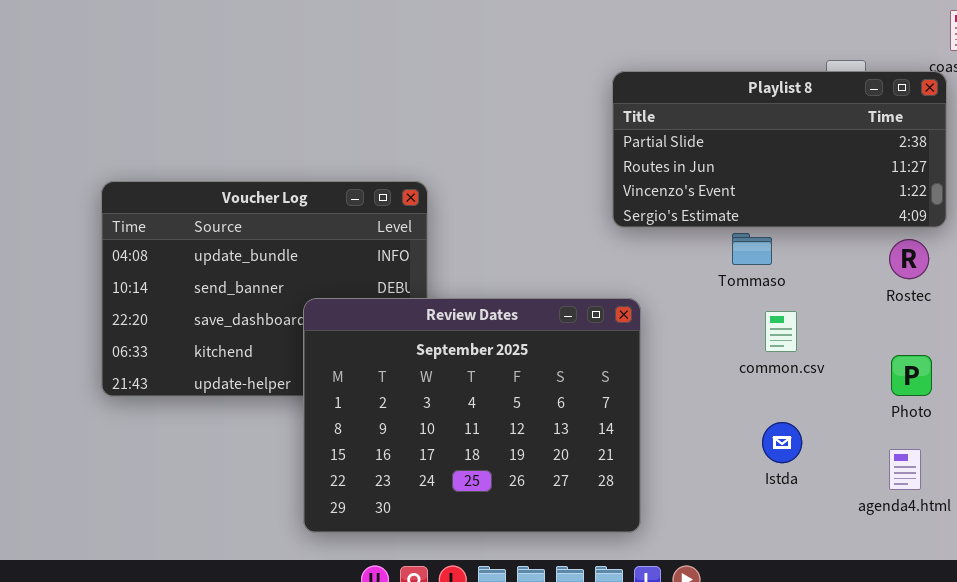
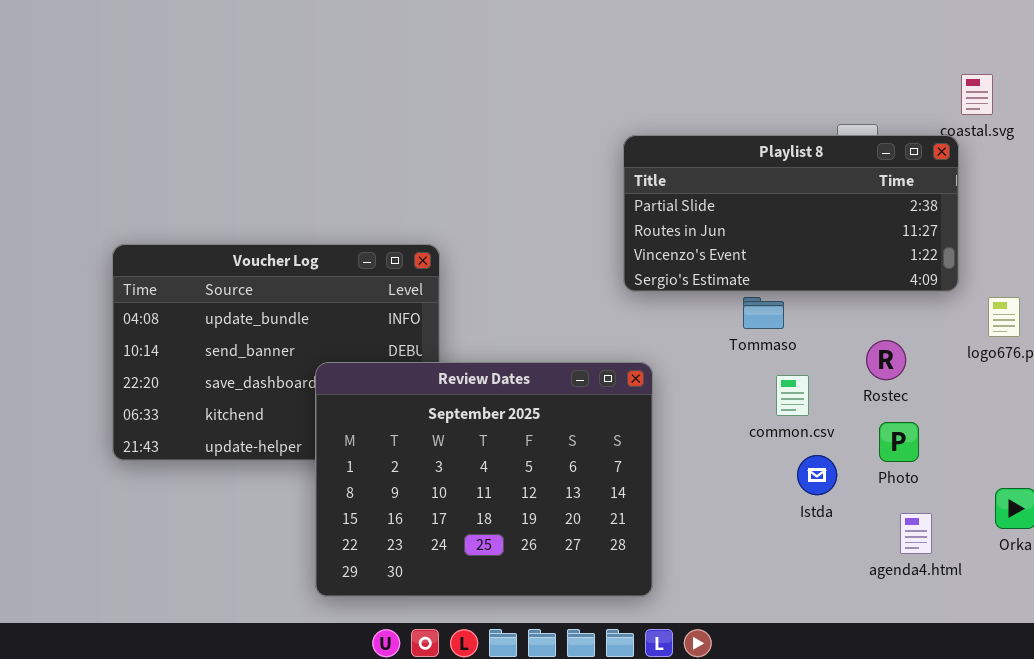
Rostec: [889,239,929,279] -> [866,340,906,380], moved
Photo: [891,355,932,396] -> [879,422,919,462], moved
Istda: [762,422,802,463] -> [797,455,837,495], moved

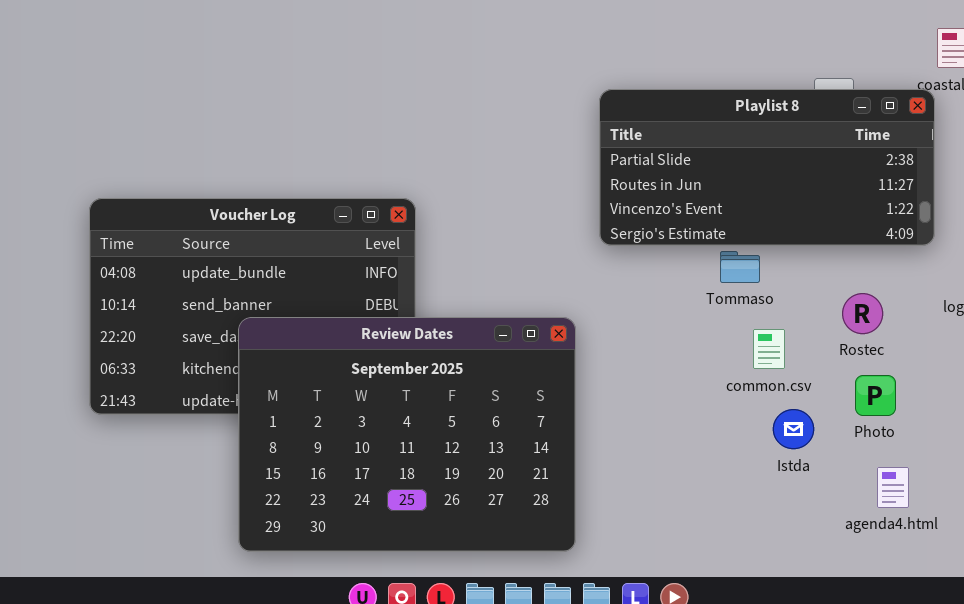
Review Dates: [315,362,653,597] -> [238,317,576,552], moved

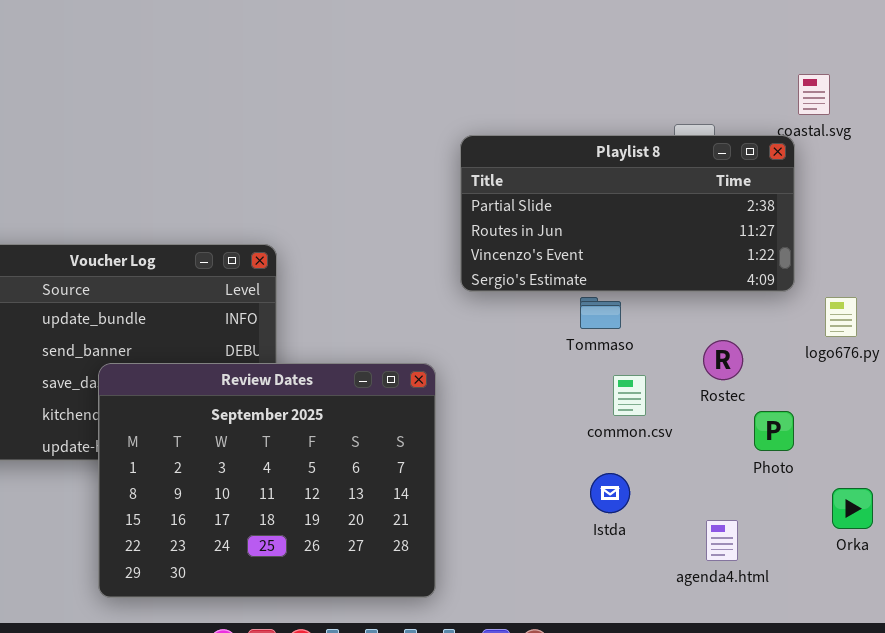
Photo: [855,375,896,416] -> [754,411,794,451], moved
Istda: [773,409,814,449] -> [590,473,630,513], moved
agenda4.html: [877,467,909,508] -> [706,520,738,561], moved

